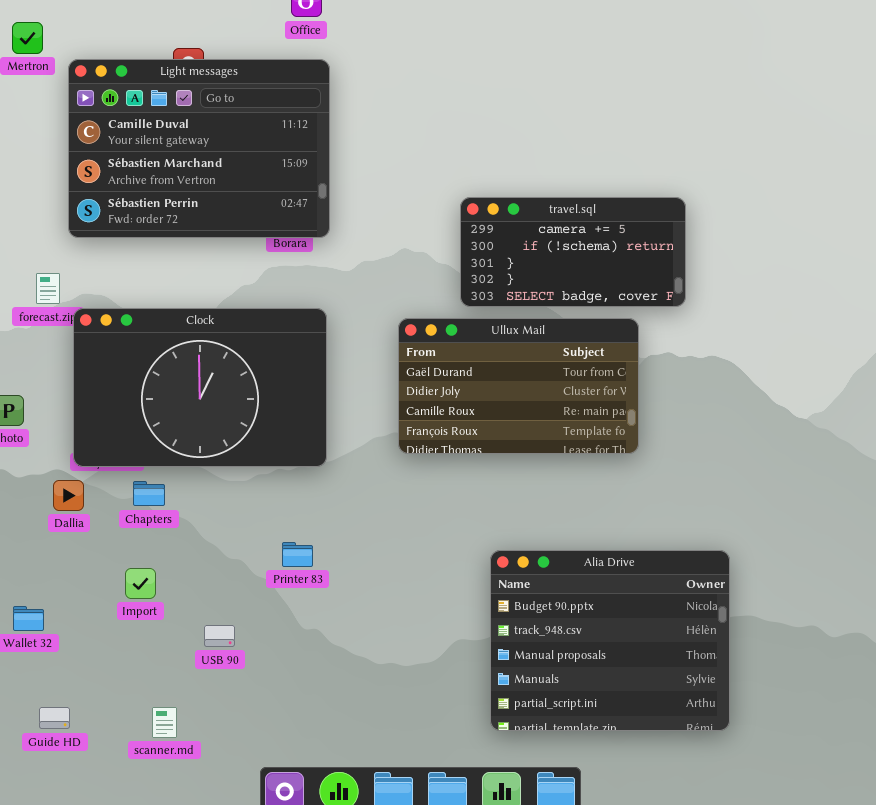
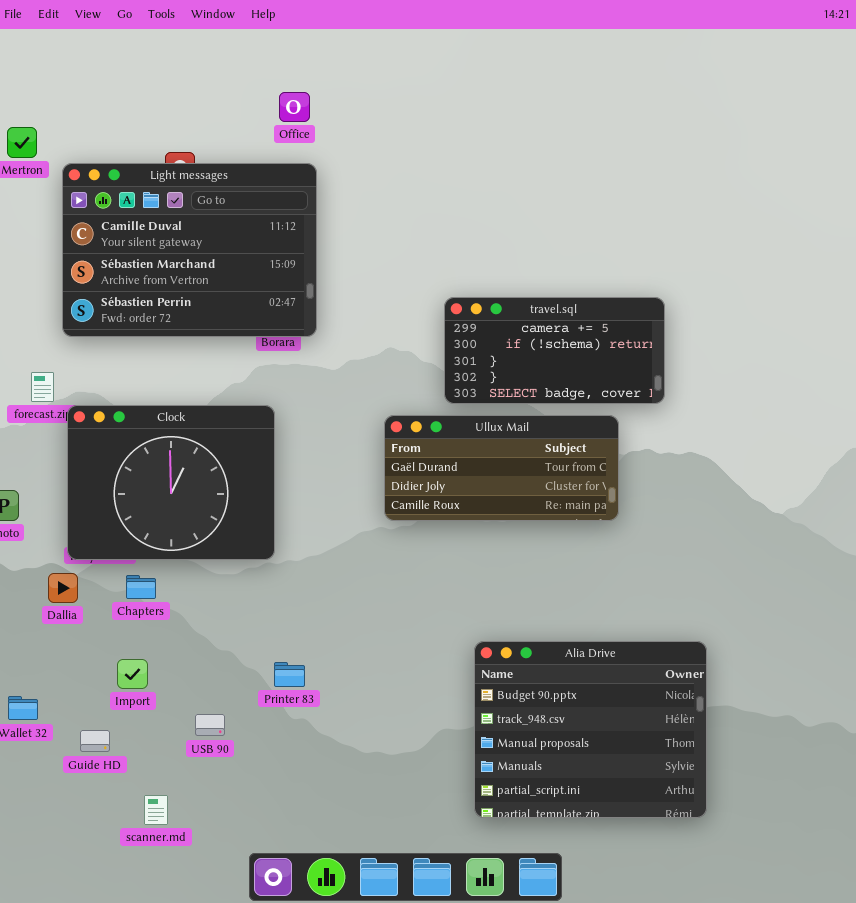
Clock: [73,308,327,467] -> [67,405,275,560], resized
Ullux Mail: [398,318,639,454] -> [384,415,619,521], resized
Printer 83: [282,542,313,567] -> [274,662,305,687], moved
Guide HD: [39,707,70,729] -> [80,730,110,752], moved

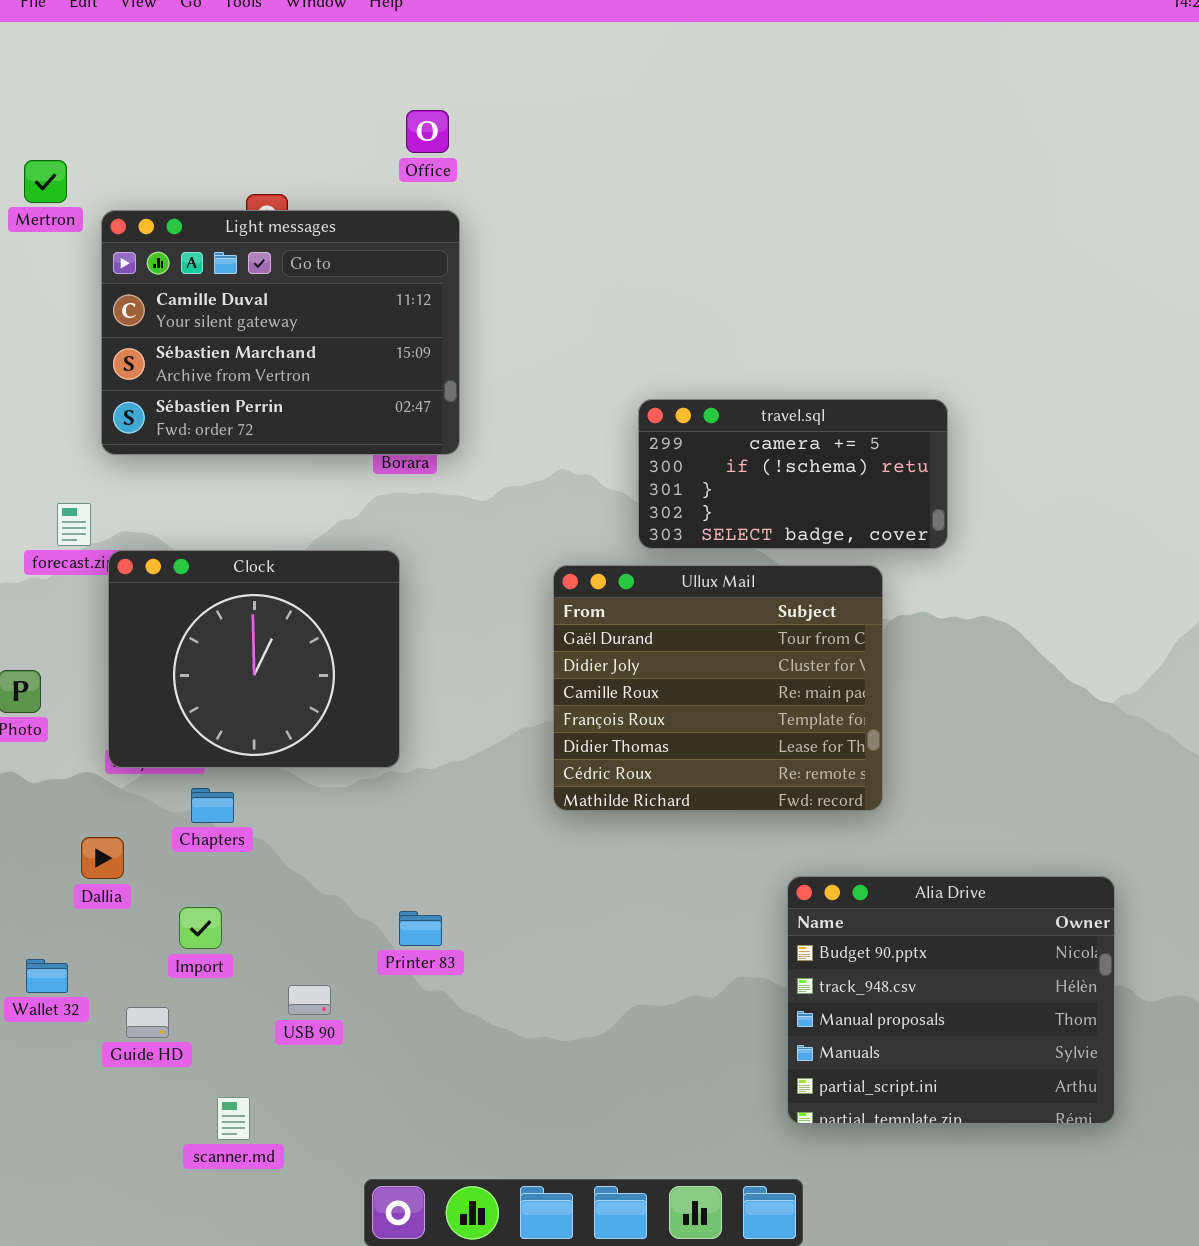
Ullux Mail: [384,415,619,521] -> [553,565,883,811], resized
Dallia: [48,573,78,603] -> [81,837,124,879], moved
Alia Drive: [474,641,707,818] -> [787,876,1115,1124], moved

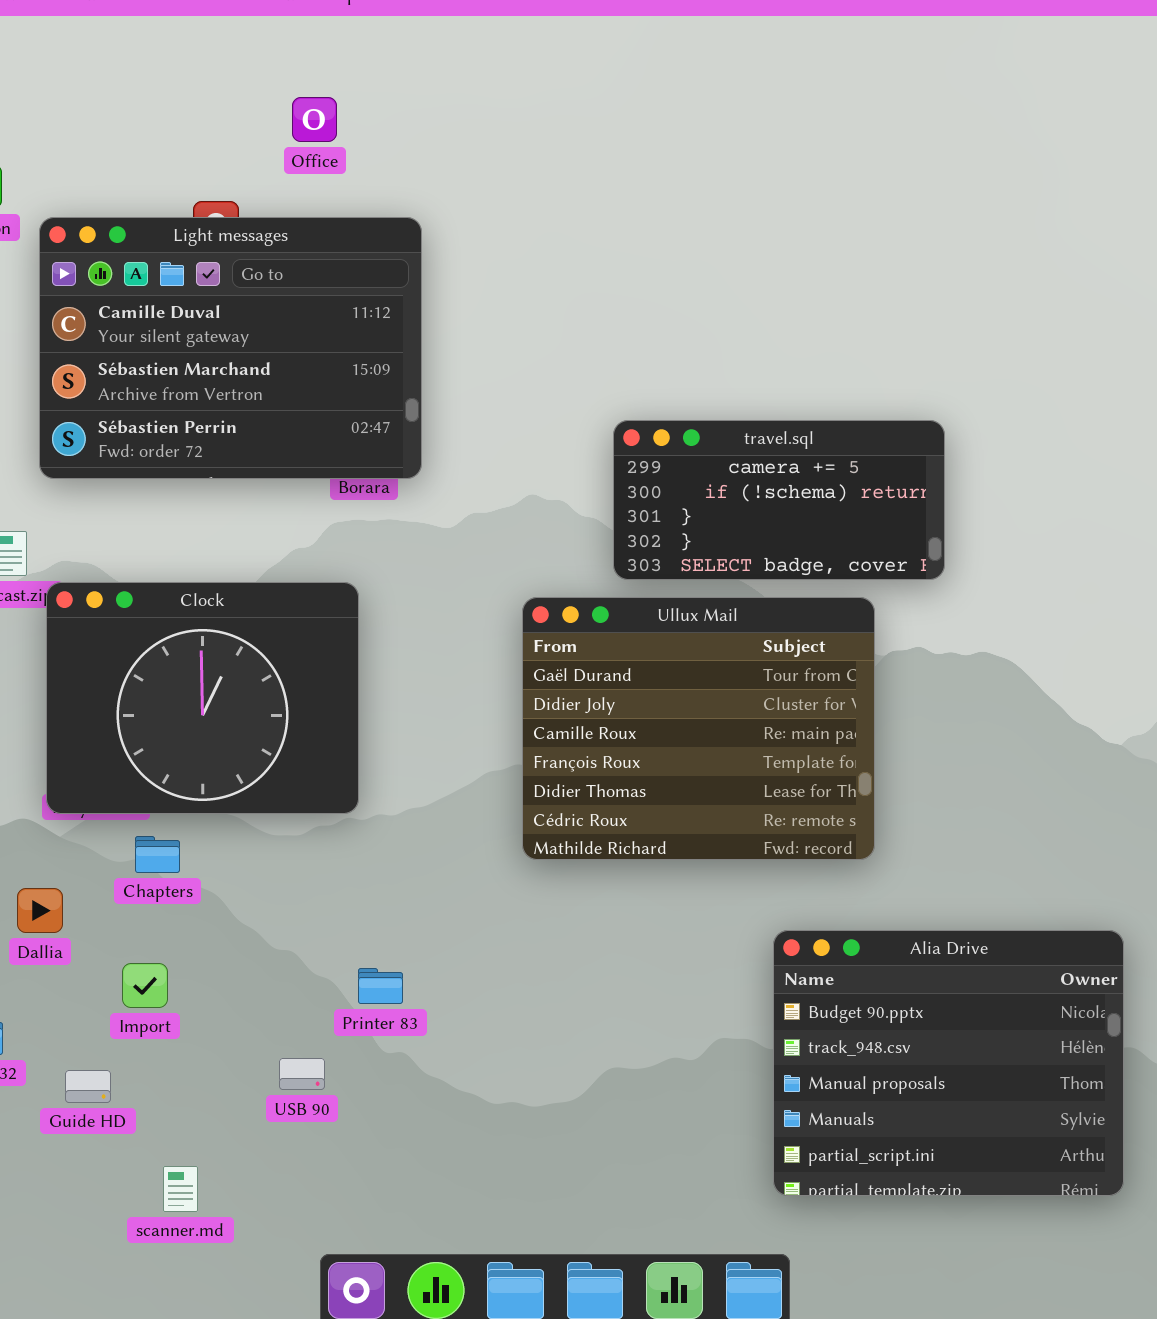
Office: [406,110,449,153] -> [292,97,337,142], moved
USB 90: [288,985,331,1015] -> [279,1058,325,1090], moved

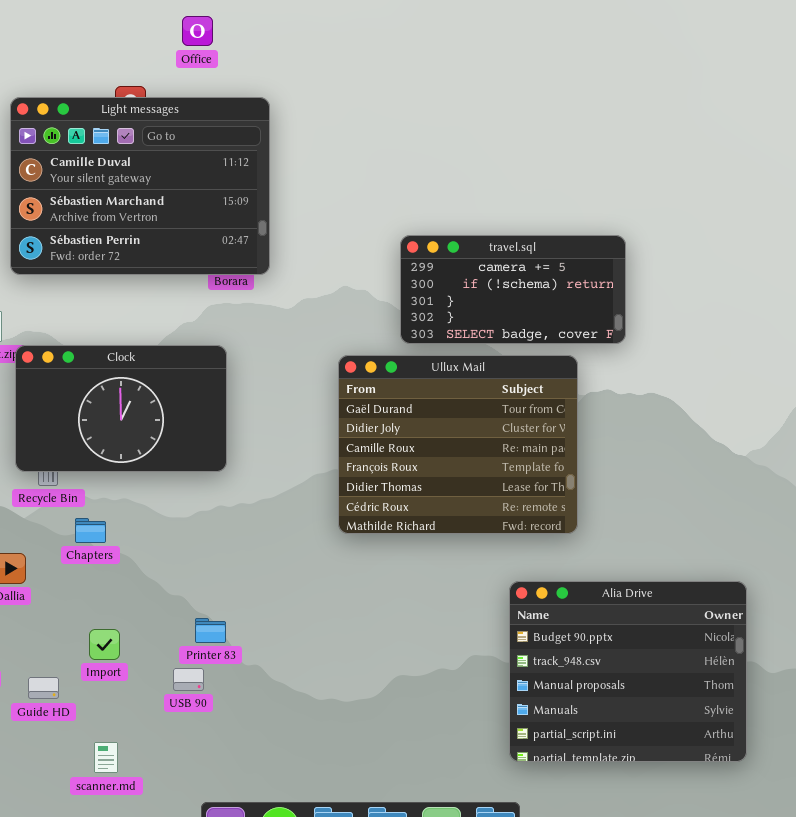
Clock: [46,582,359,814] -> [15,345,227,472], resized
Import: [122,963,168,1008] -> [89,629,120,660], moved
Printer 83: [358,968,403,1004] -> [195,618,226,643], moved

